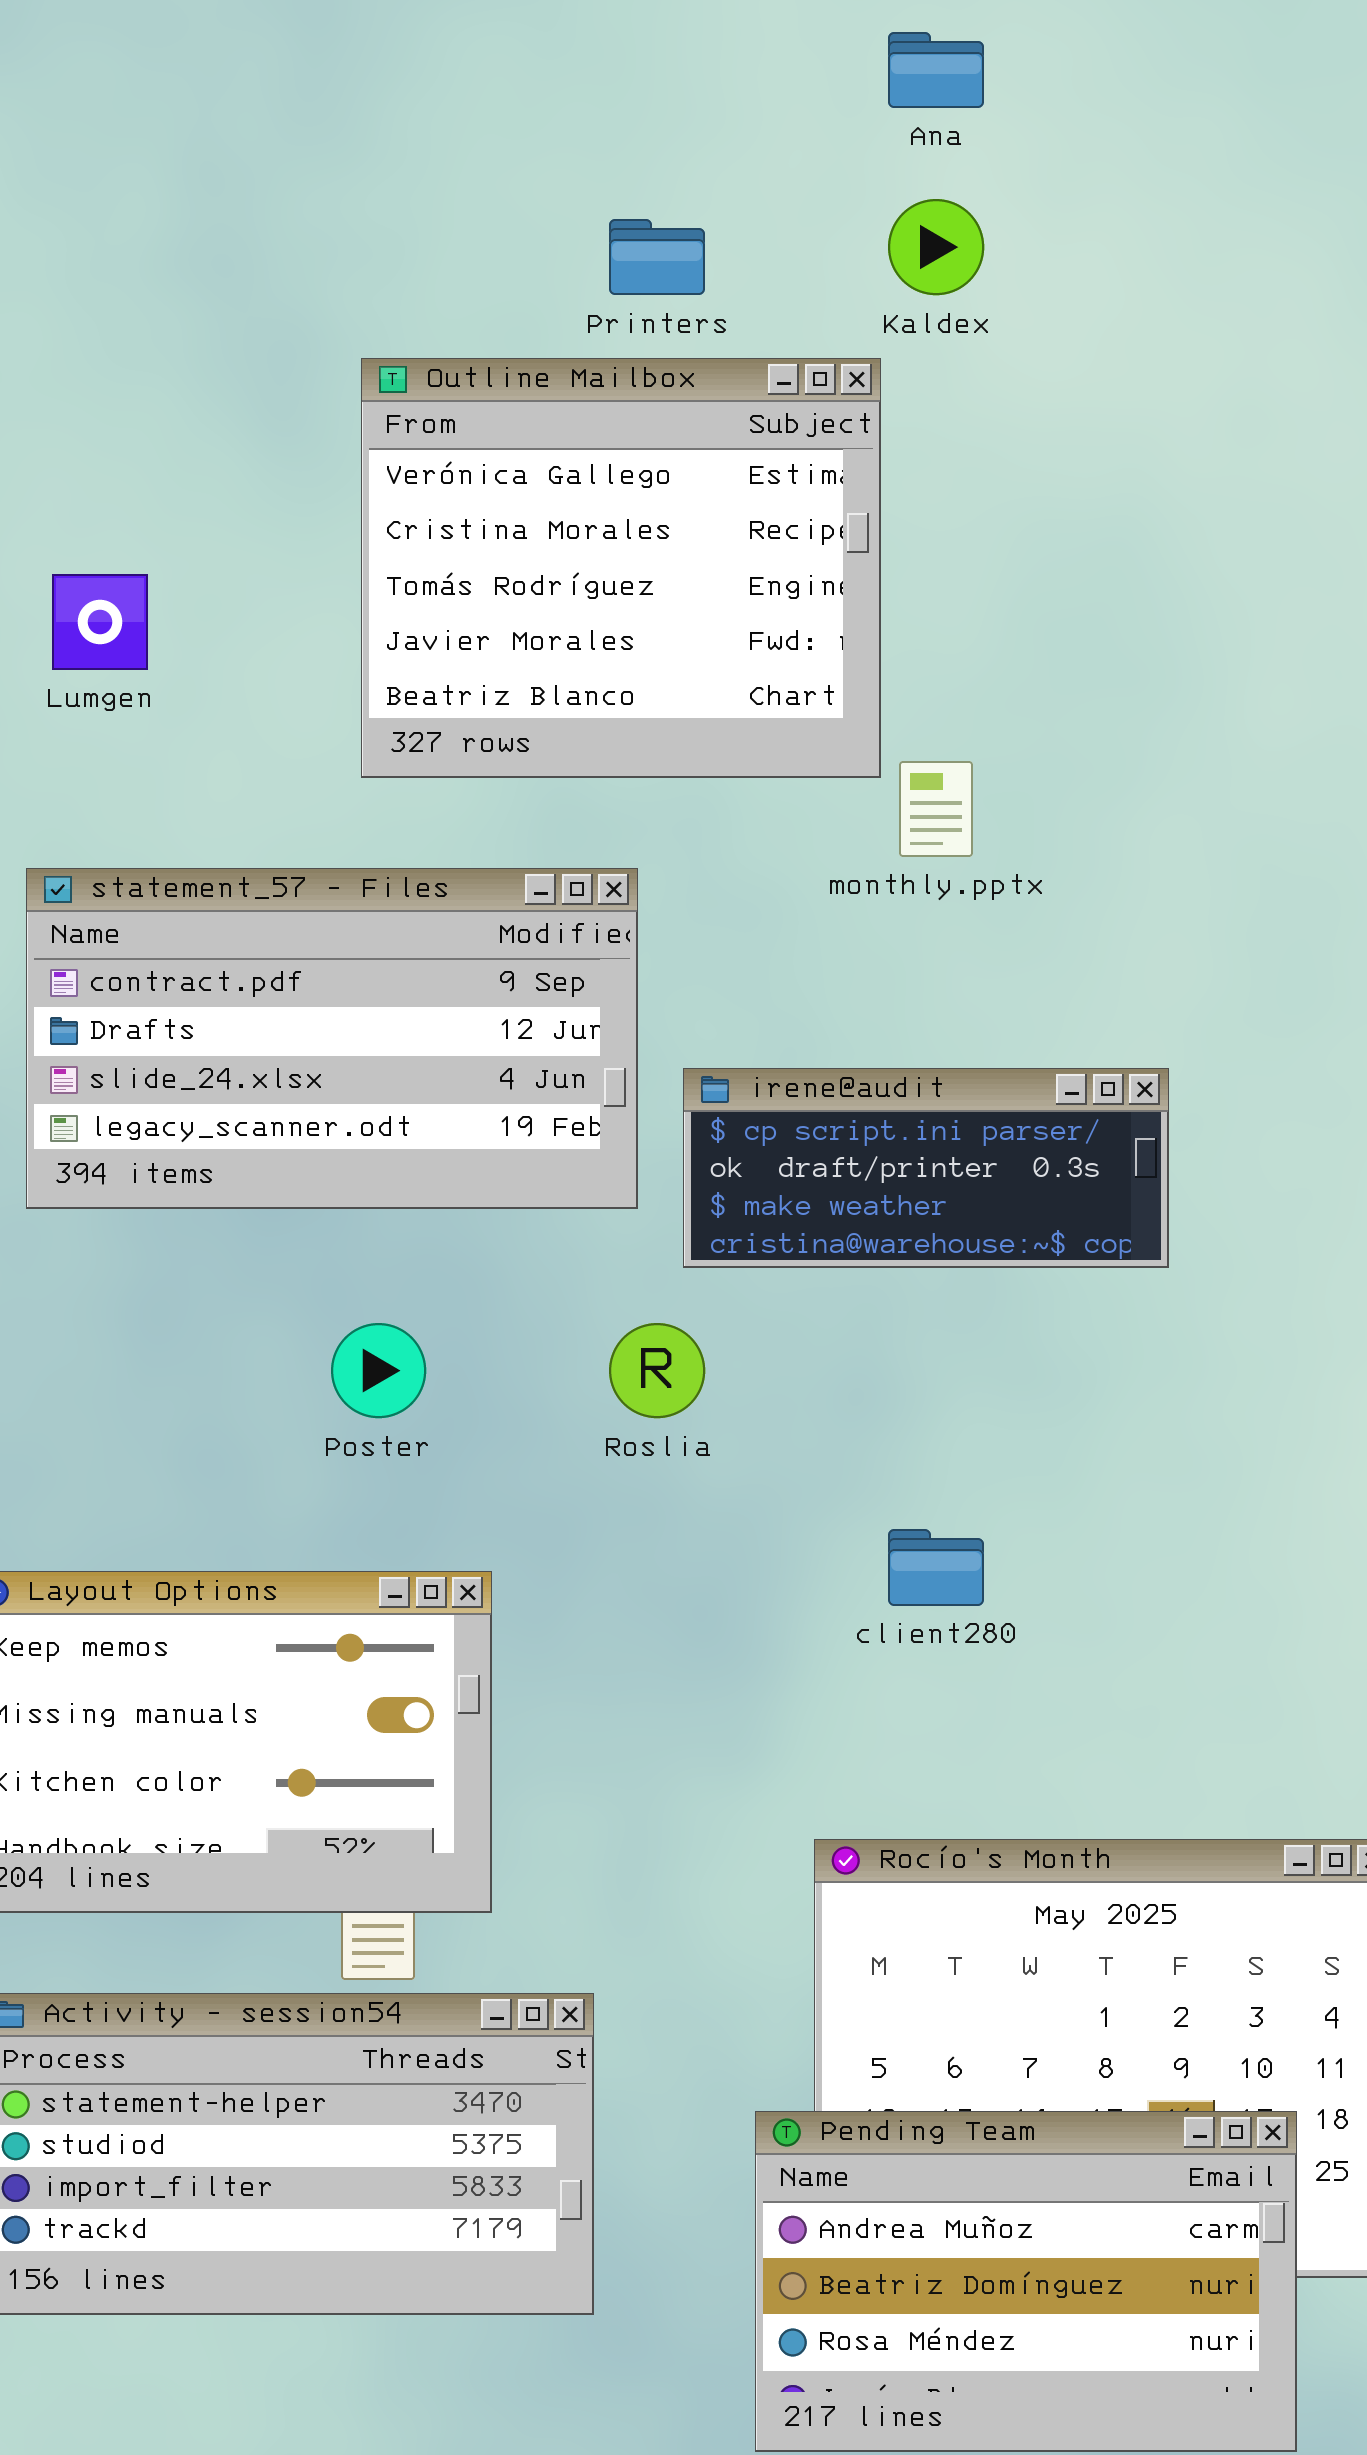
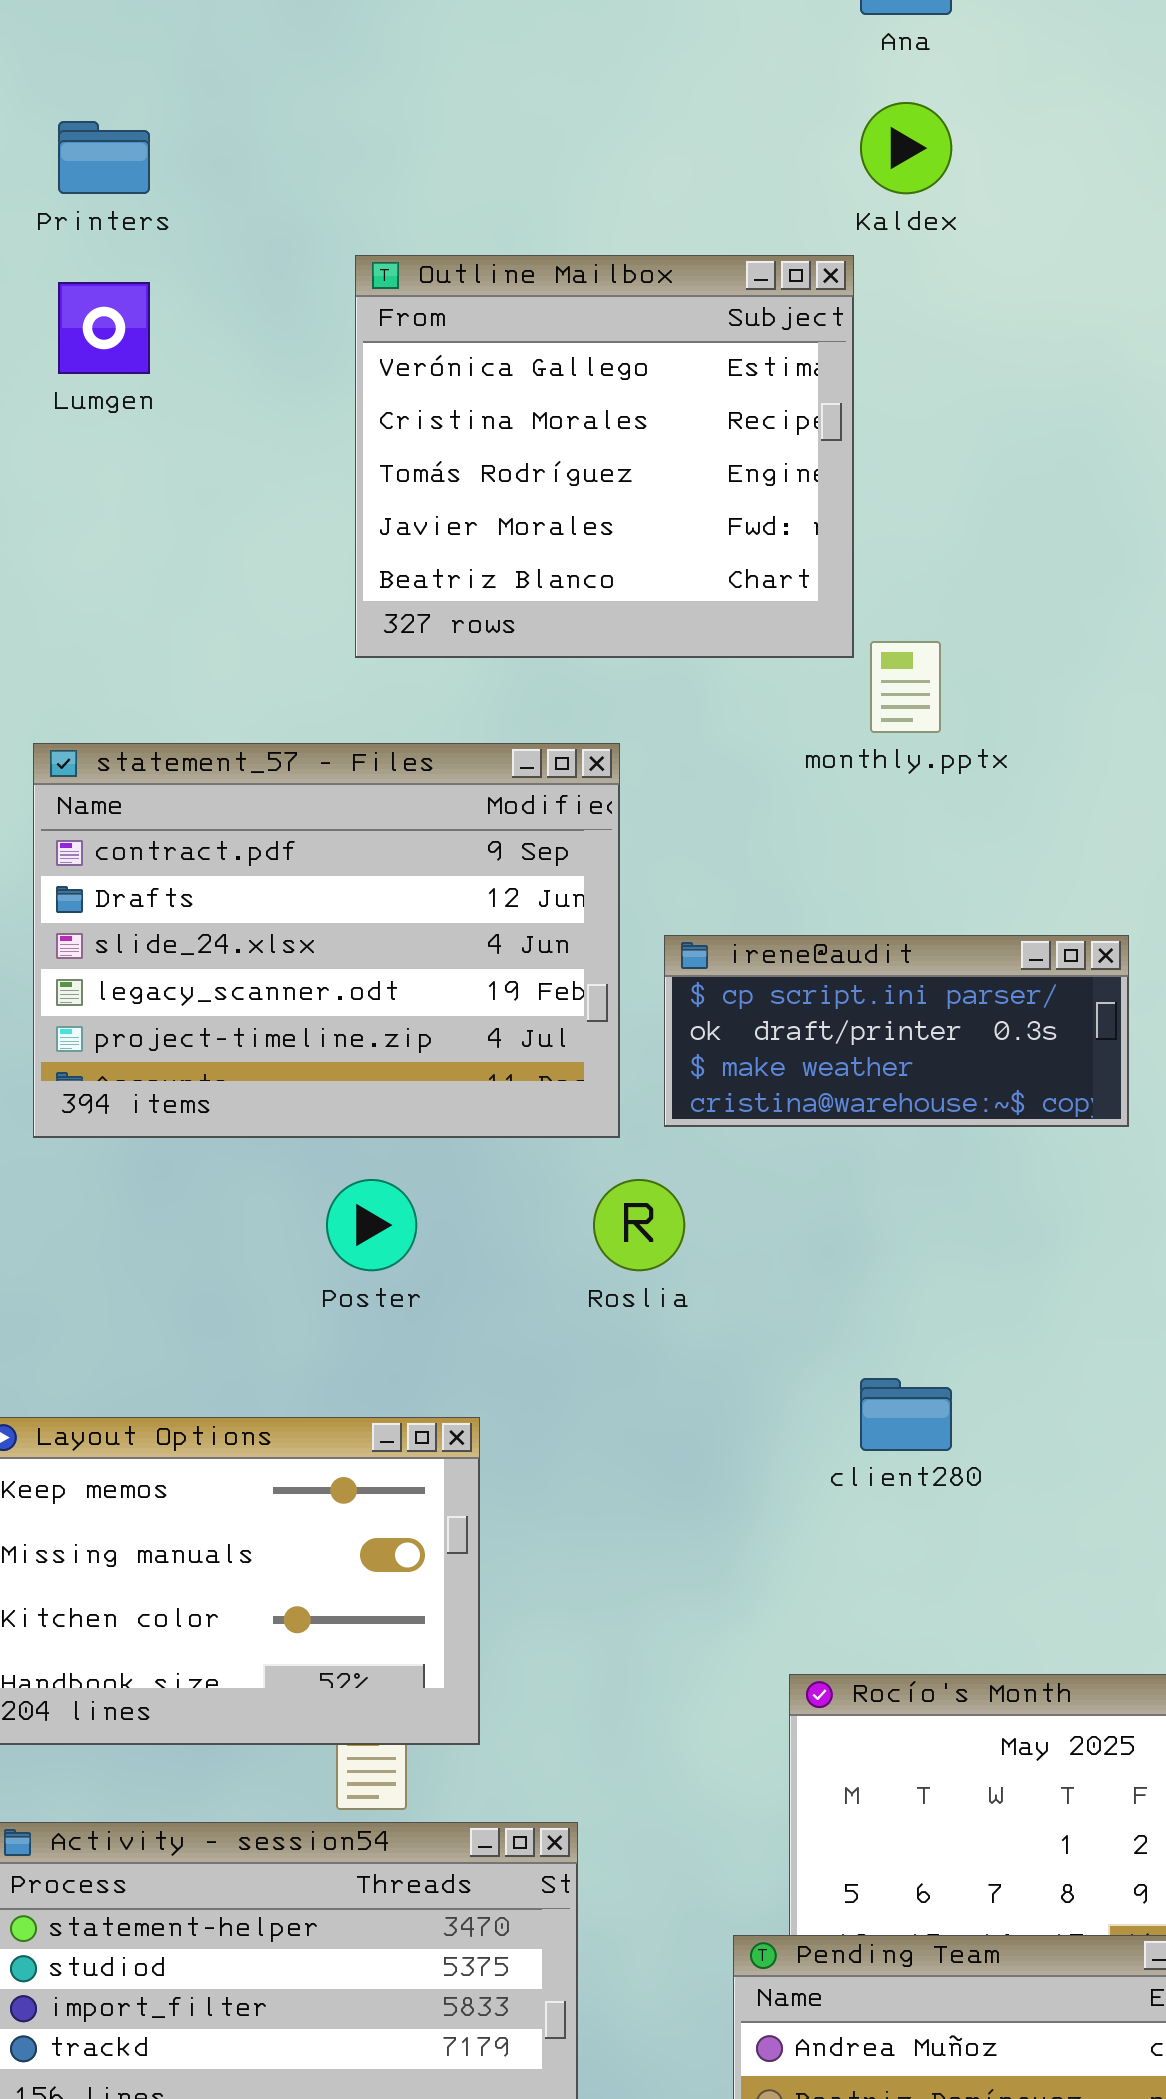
Printers: [609,219,705,295] -> [58,121,150,194], moved
Lumgen: [52,574,148,670] -> [58,282,150,374], moved
statement_57 - Files: [26,868,638,1209] -> [33,743,620,1138], resized

